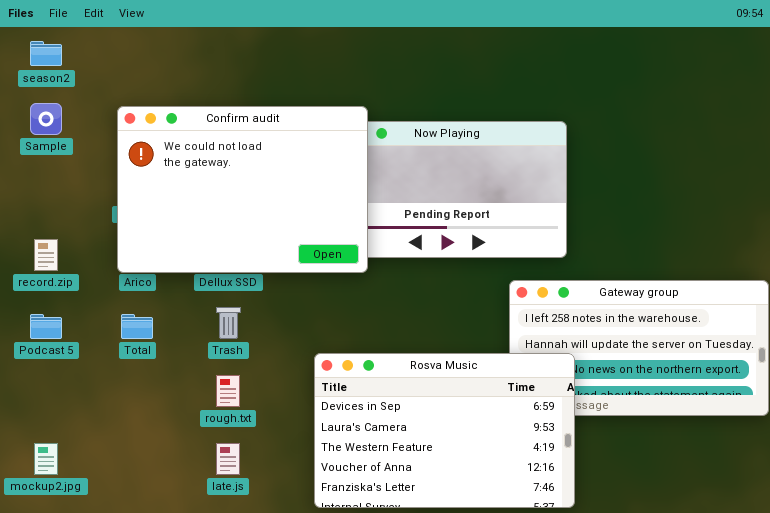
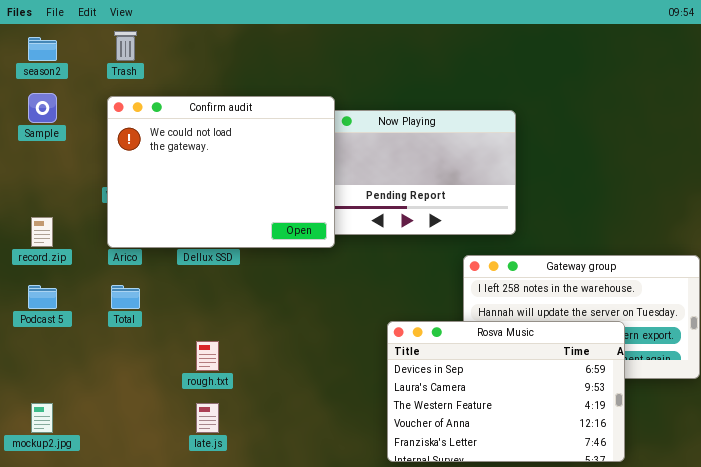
Trash: [216,307,241,339] -> [114,31,137,61], moved
Rosva Music: [314,353,575,508] -> [387,321,625,462], moved

